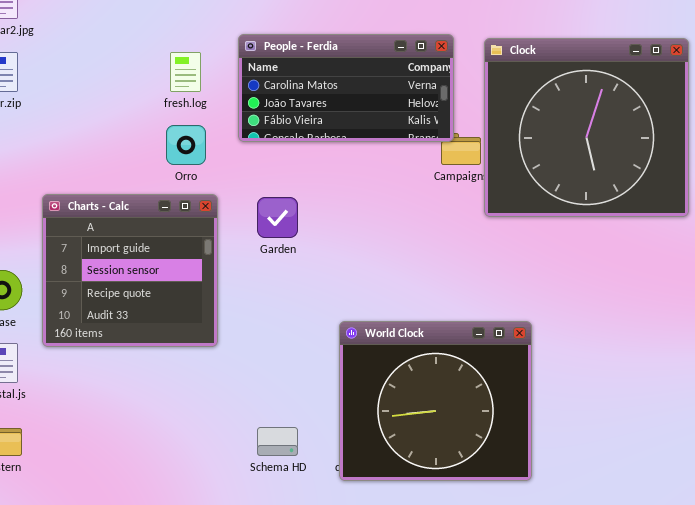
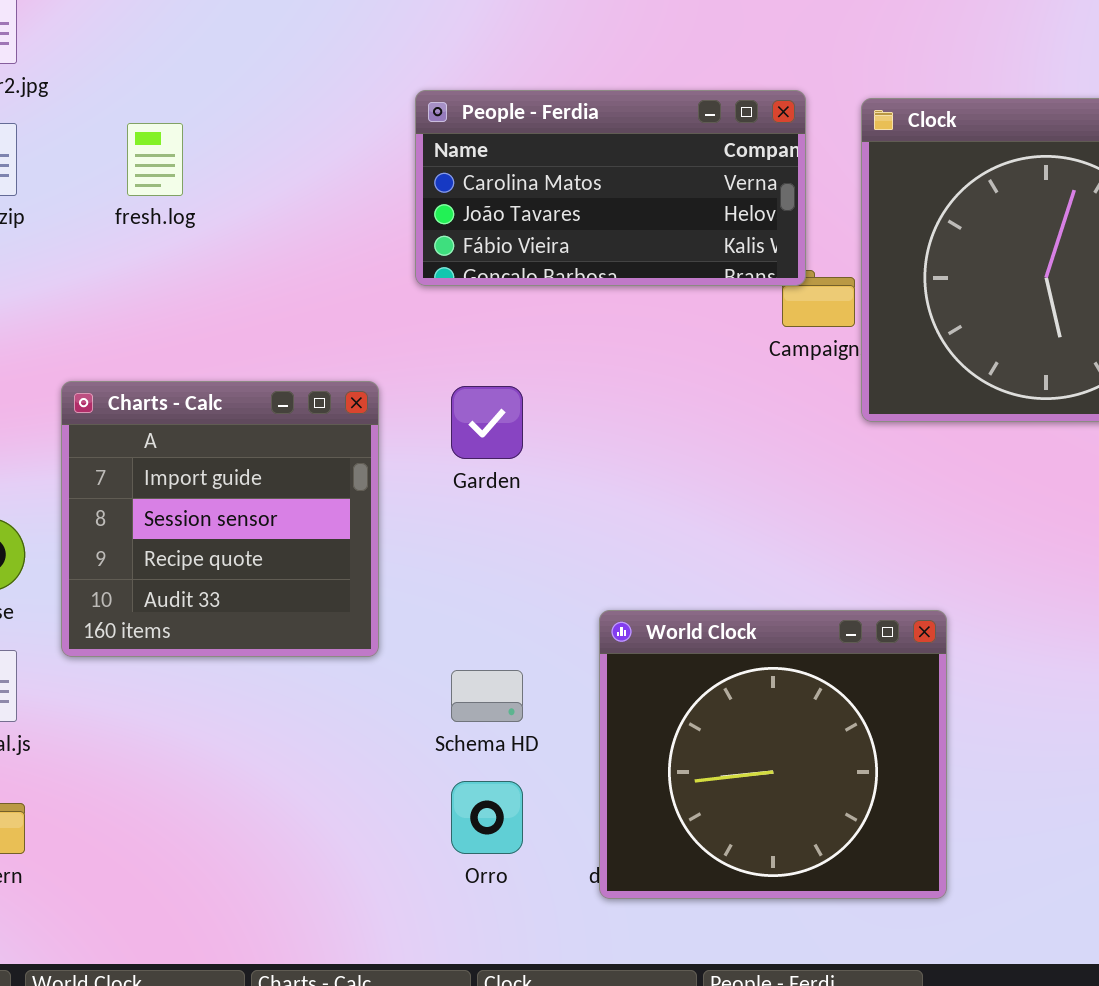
fresh.log: [170,52,201,92] -> [127,123,183,196], moved
Orro: [166,125,206,165] -> [451,781,523,854], moved
Schema HD: [257,427,298,456] -> [451,670,523,722], moved

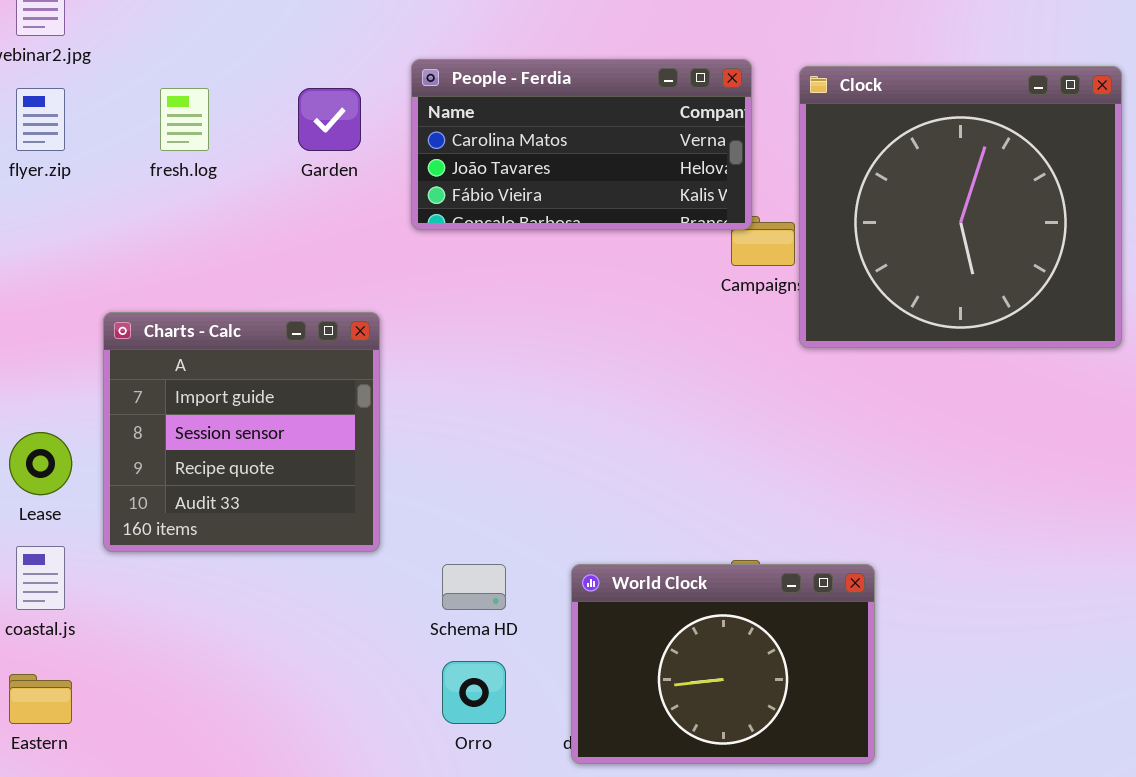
Garden: [451,386,523,459] -> [298,88,361,151], moved
World Clock: [599,610,947,899] -> [571,564,875,764], resized

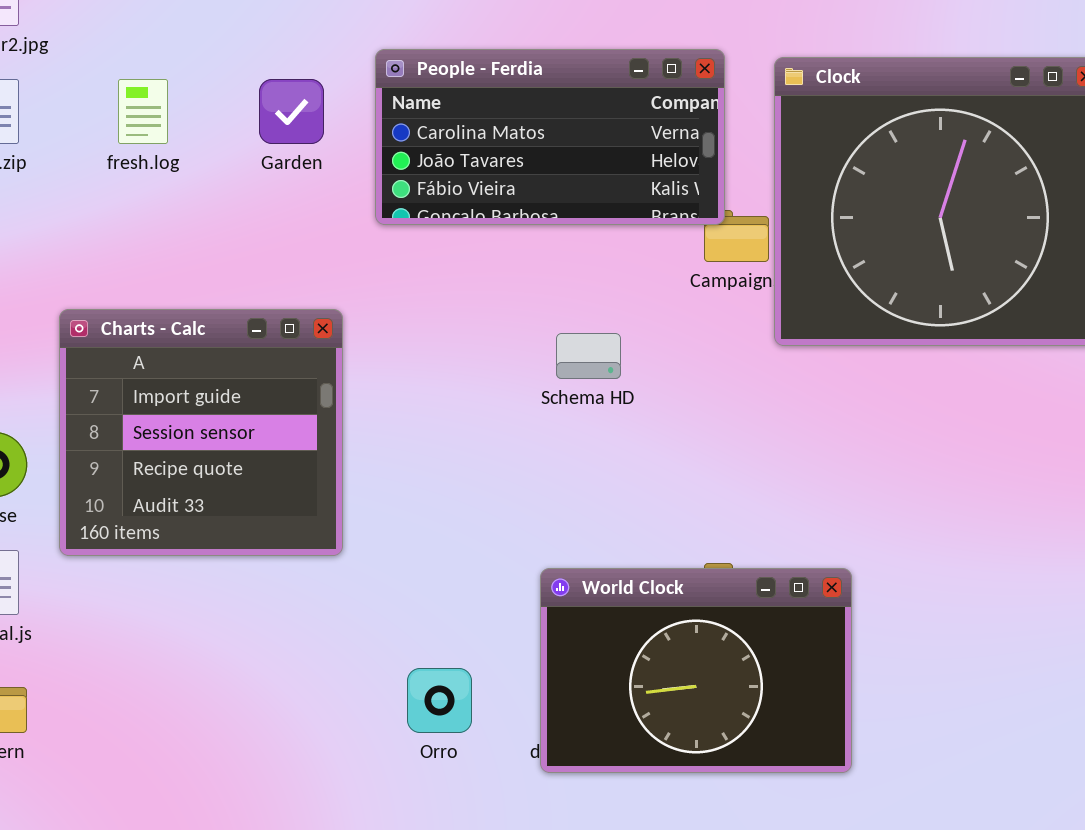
Schema HD: [442,564,506,610] -> [556,333,621,379], moved

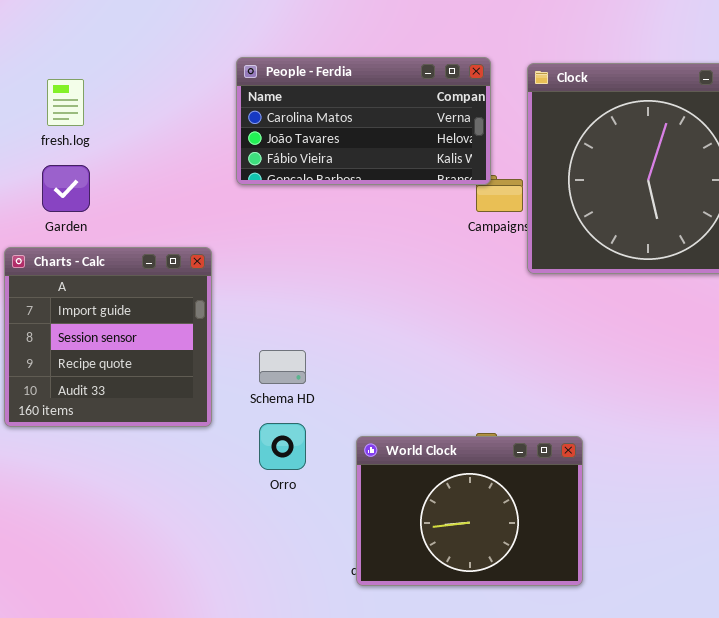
Garden: [259,79,324,144] -> [42,165,90,212], moved
Schema HD: [556,333,621,379] -> [259,350,306,384], moved
Orro: [407,668,472,733] -> [259,423,306,470], moved

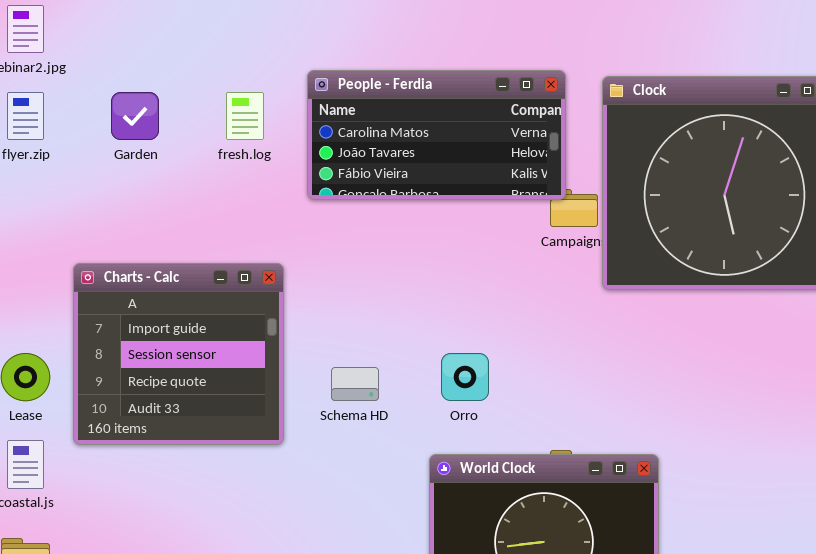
fresh.log: [47,79,84,126] -> [226,92,264,140], moved
Garden: [42,165,90,212] -> [111,92,159,140], moved
Orro: [259,423,306,470] -> [441,353,489,401], moved

